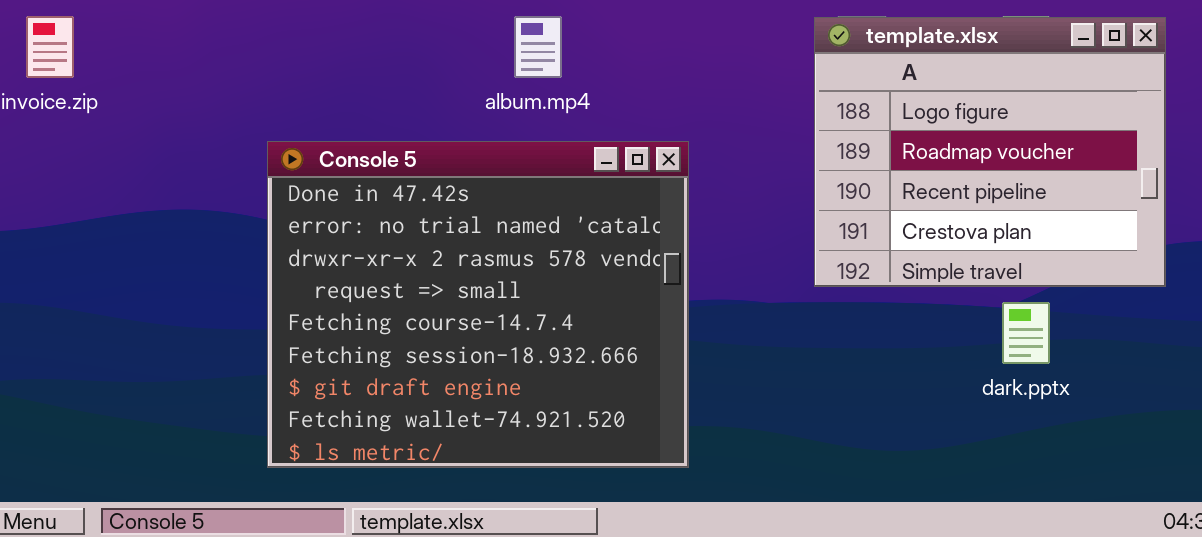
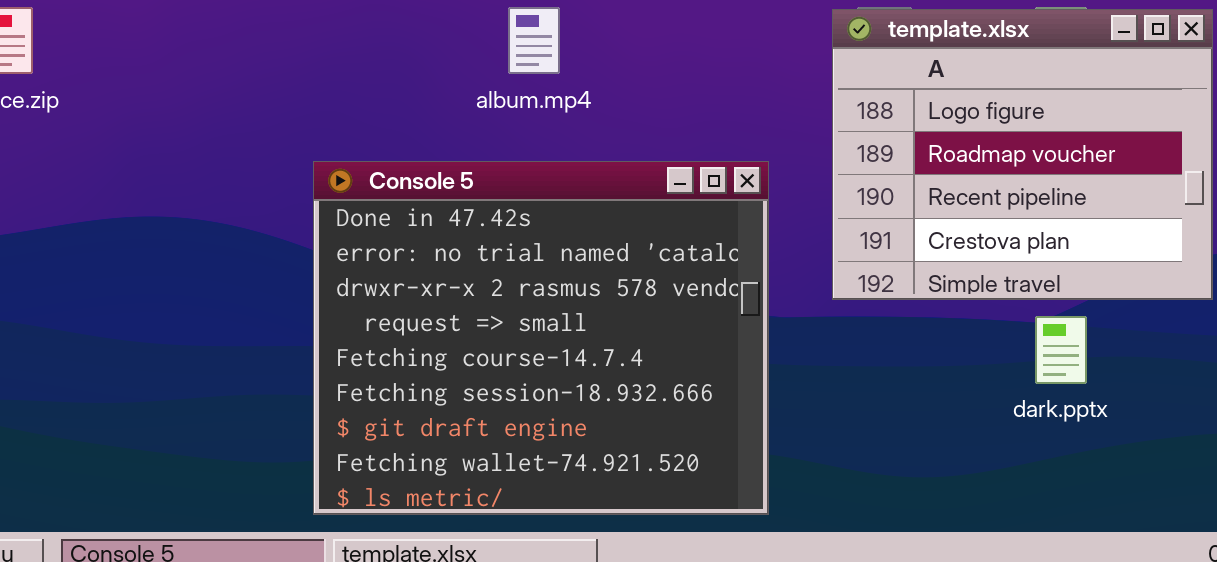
Console 5: [267,141,689,468] -> [313,161,769,515], moved

